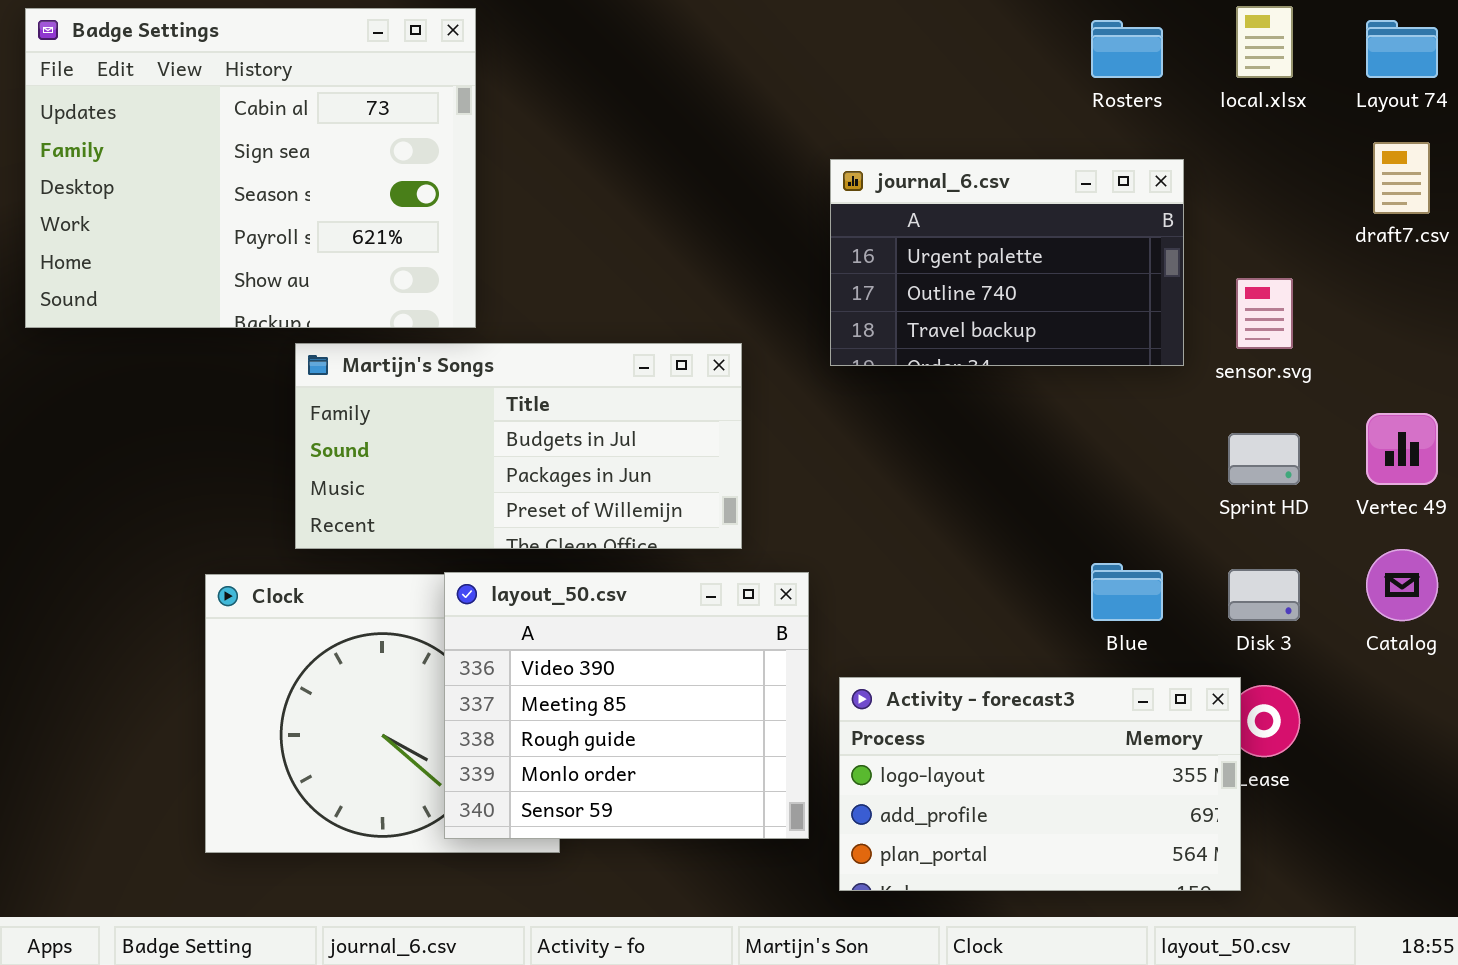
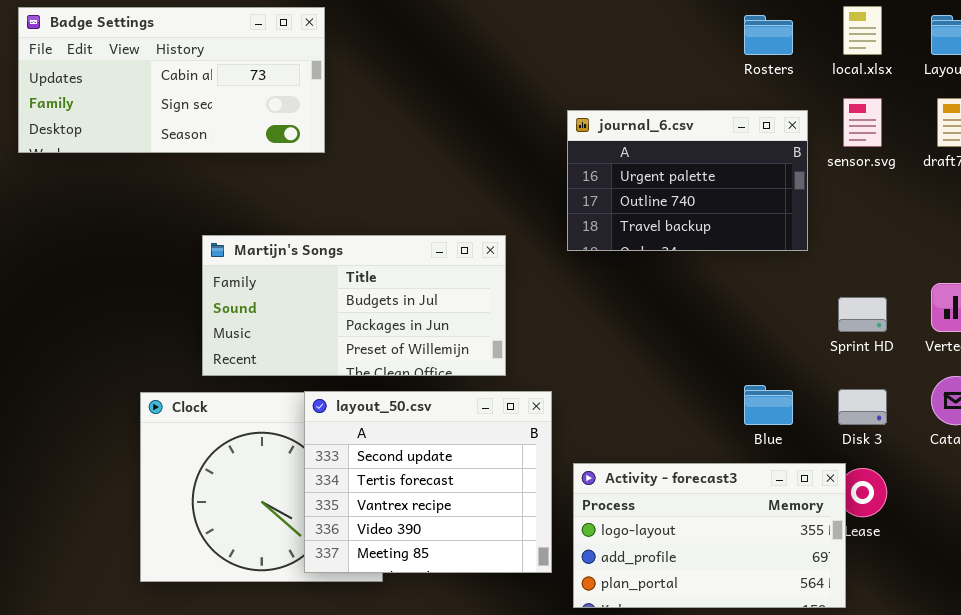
Badge Settings: [25,8,476,328] -> [18,7,325,153], resized
sensor.svg: [1236,278,1293,349] -> [843,98,882,147], moved
layout_50.csv: [444,572,809,839] -> [304,391,552,573], scrolled up 3 rows

